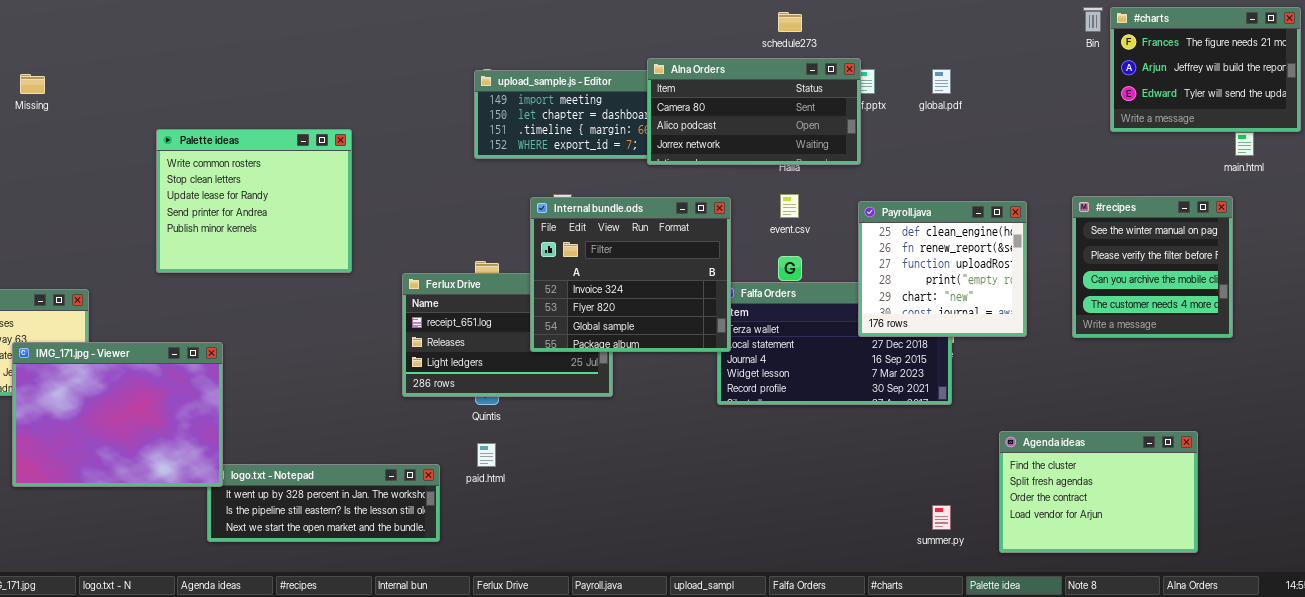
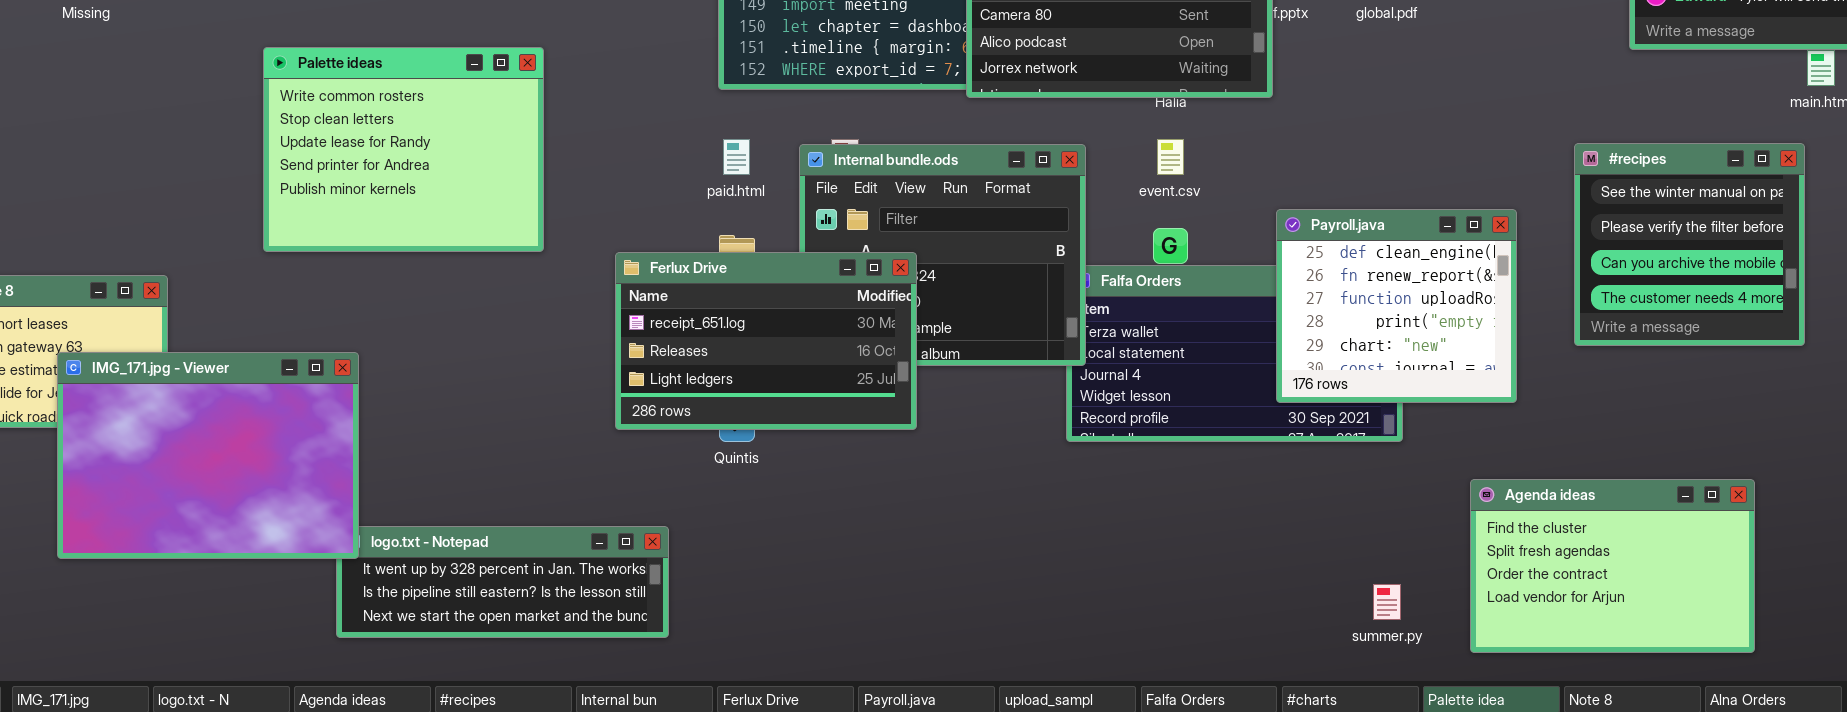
Payroll.java: [858,201,1027,337] -> [1276,209,1517,403], moved
Ferlux Drive: [402,273,613,397] -> [615,252,917,430], raised
paid.html: [477,443,496,467] -> [723,139,750,175], moved

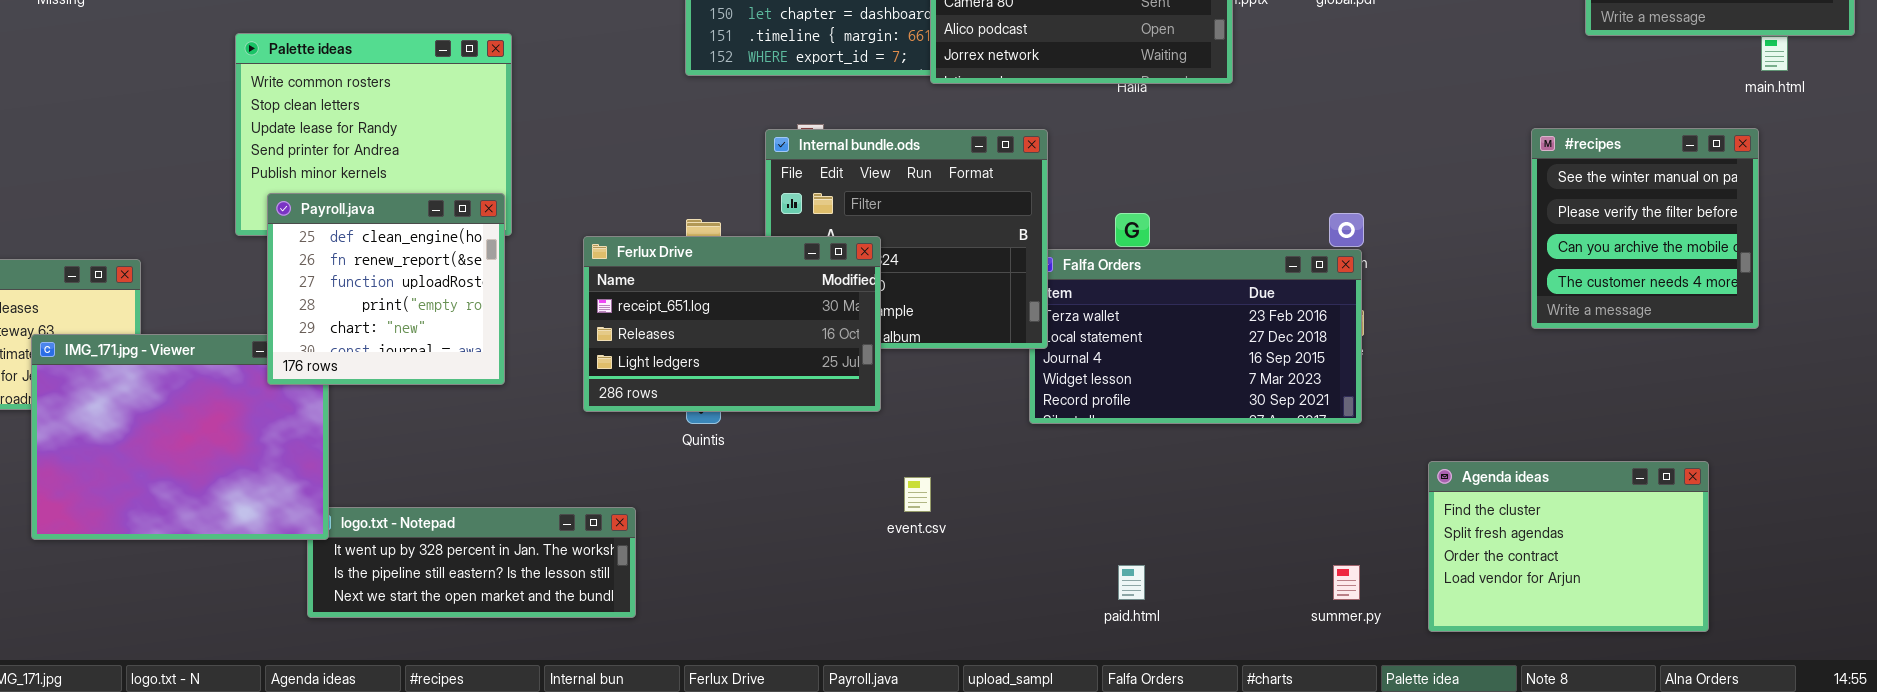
paid.html: [723,139,750,175] -> [1118,565,1145,600], moved
event.csv: [1157,139,1184,175] -> [904,477,931,512], moved
Payroll.java: [1276,209,1517,403] -> [267,193,505,385], moved

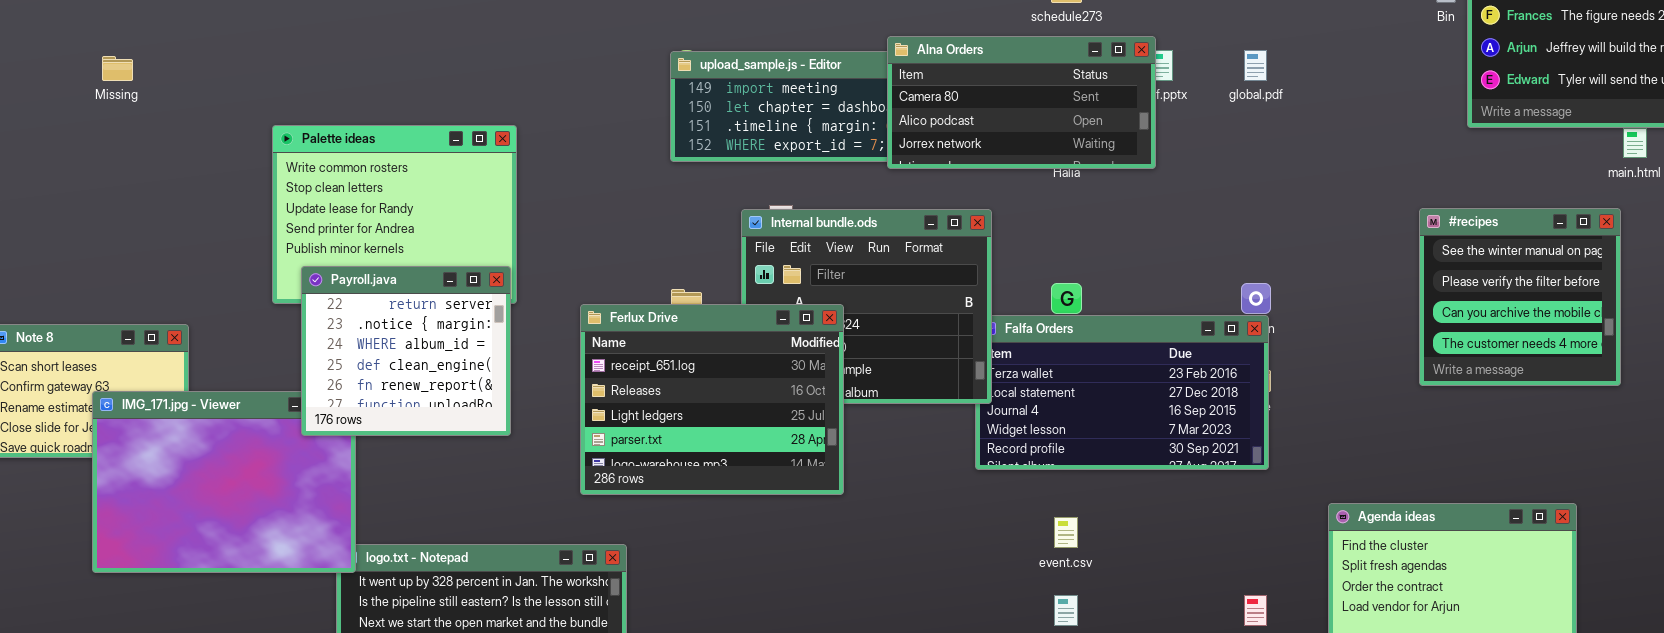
Payroll.java: [267,193,505,385] -> [301,266,511,436], scrolled up 3 rows
Ferlux Drive: [583,236,881,412] -> [580,304,844,495], resized
event.csv: [904,477,931,512] -> [1054,517,1078,548], moved

